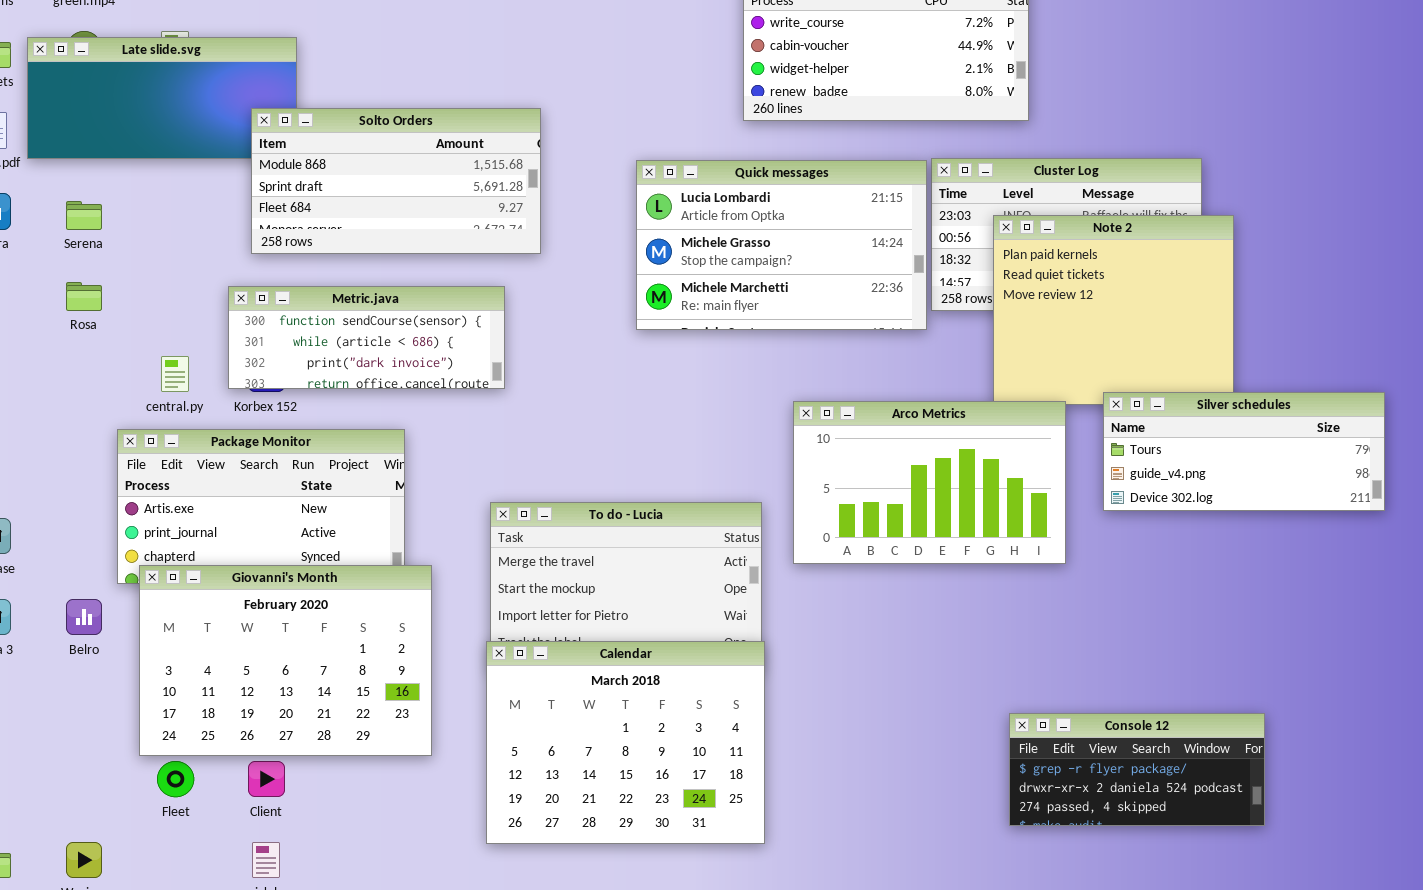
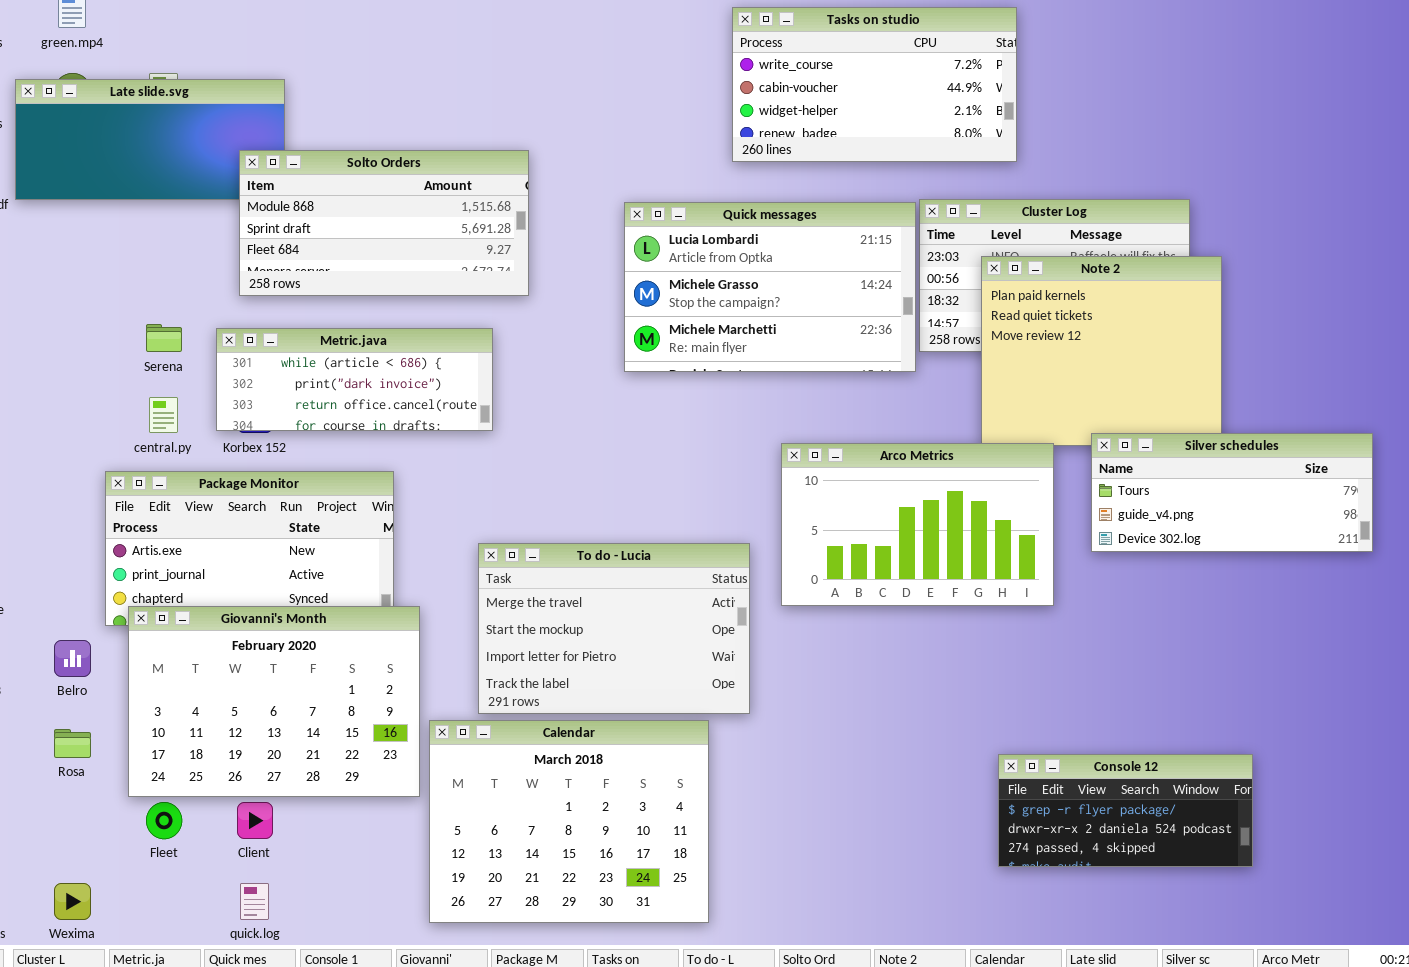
Serena: [66,201,102,230] -> [146,324,182,352], moved
Rosa: [66,282,102,311] -> [54,729,91,758], moved
Metric.java: [228,286,505,389] -> [216,328,493,431], scrolled down 1 row
Calendar: [486,641,765,844] -> [429,720,709,923], moved

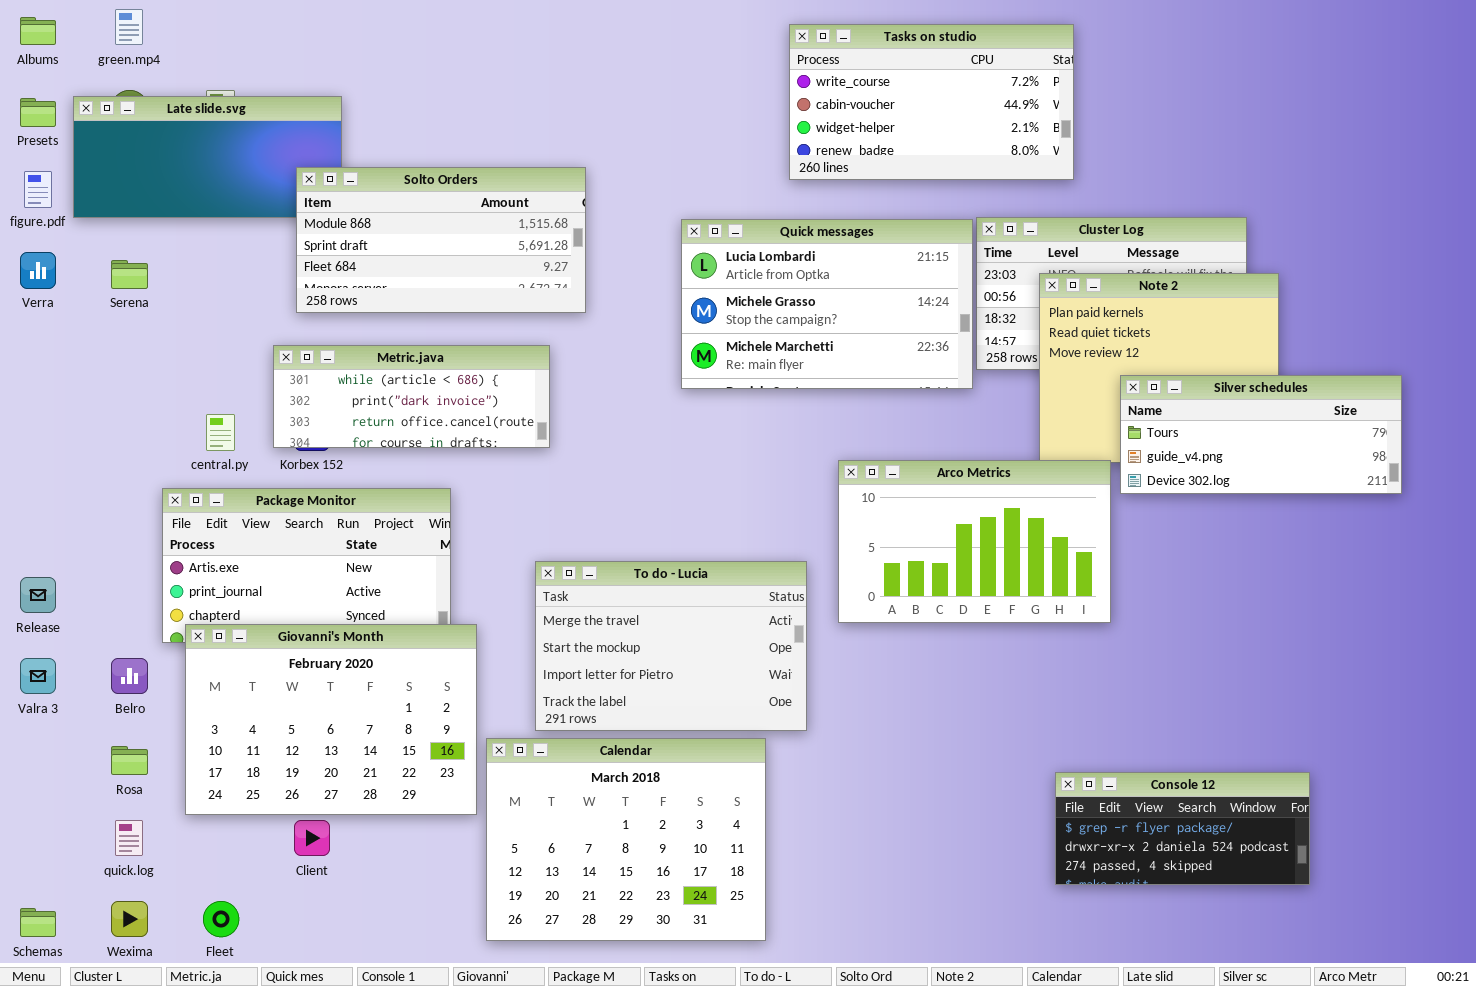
Serena: [146,324,182,352] -> [111,260,148,289], moved
Silver schedules: [1091,433,1373,552] -> [1120,375,1402,494], moved
Fleet: [146,802,182,839] -> [203,901,239,937], moved
quick.log: [240,883,269,920] -> [115,820,143,856], moved

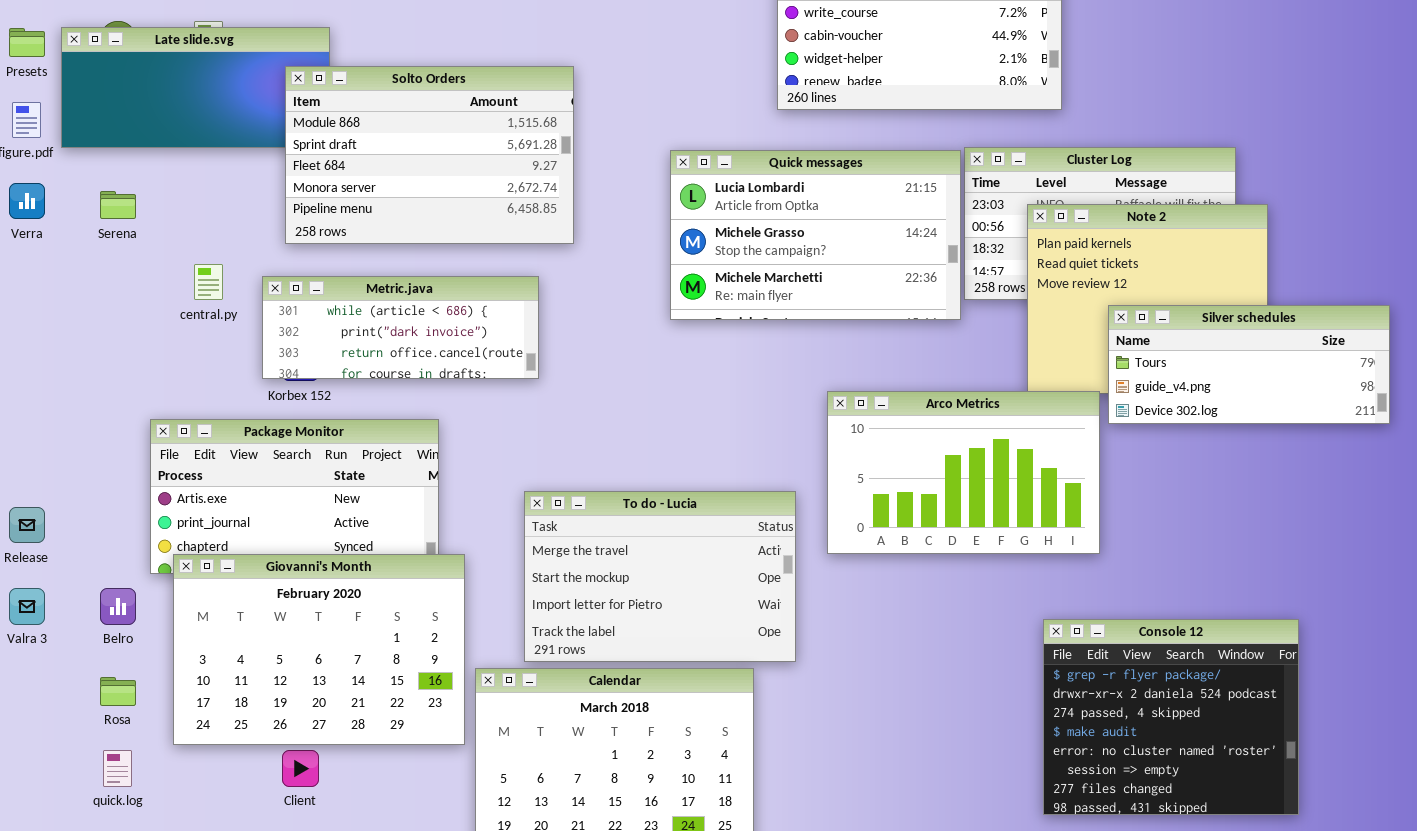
Solto Orders: [296,167,586,313] -> [285,66,574,244], resized
central.py: [206,414,235,451] -> [194,264,223,300], moved
Console 12: [1055,772,1310,885] -> [1043,619,1299,815], resized

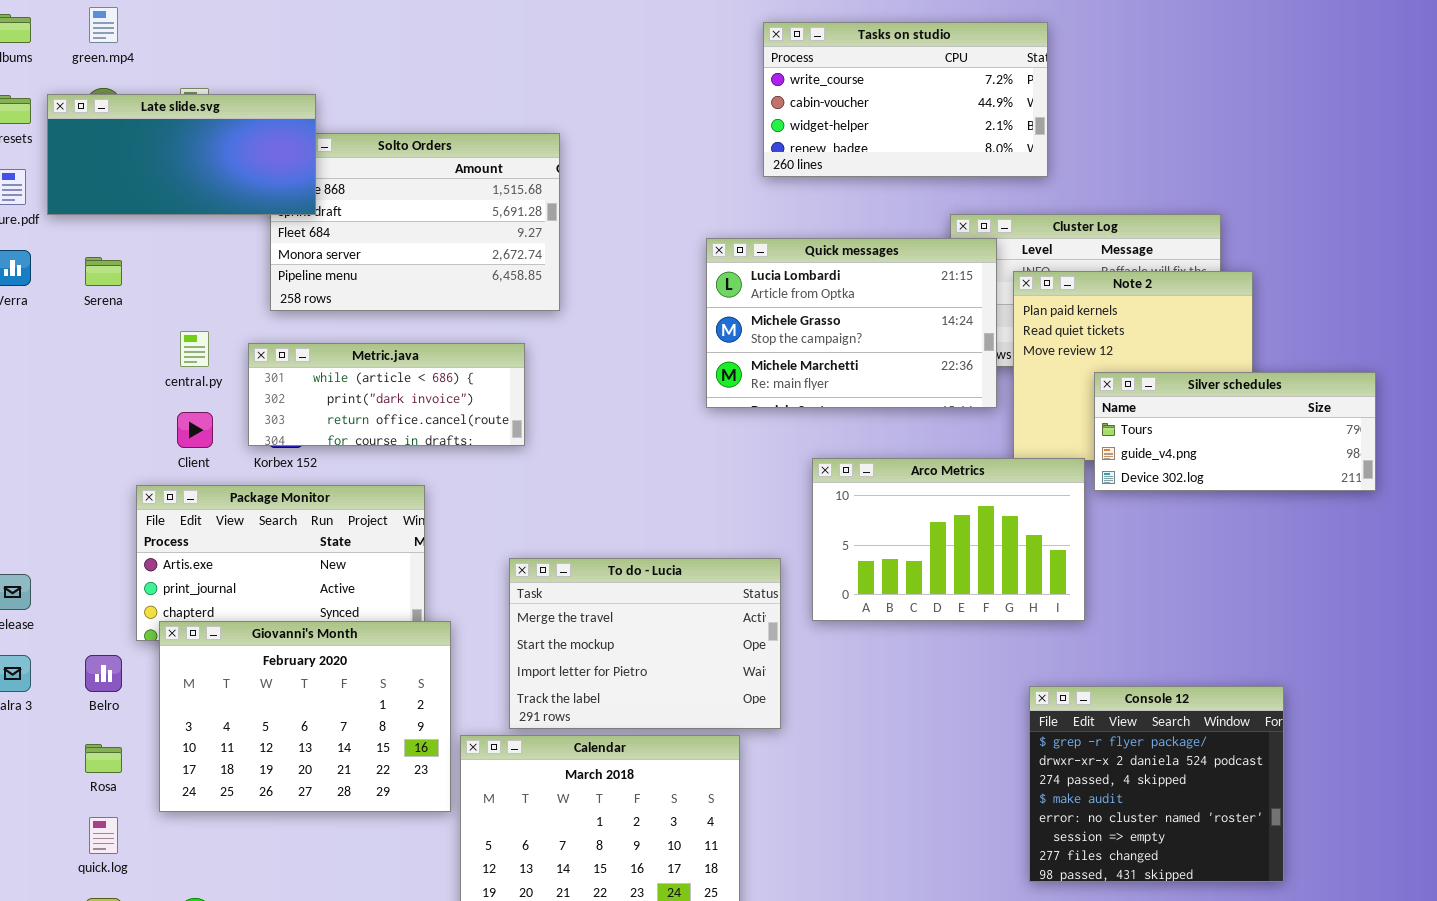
Late slide.svg: [61,27,330,148] -> [47,94,316,215], raised
Quick messages: [670,150,961,320] -> [706,238,997,408], moved
Client: [282,750,319,787] -> [177,412,213,448], moved

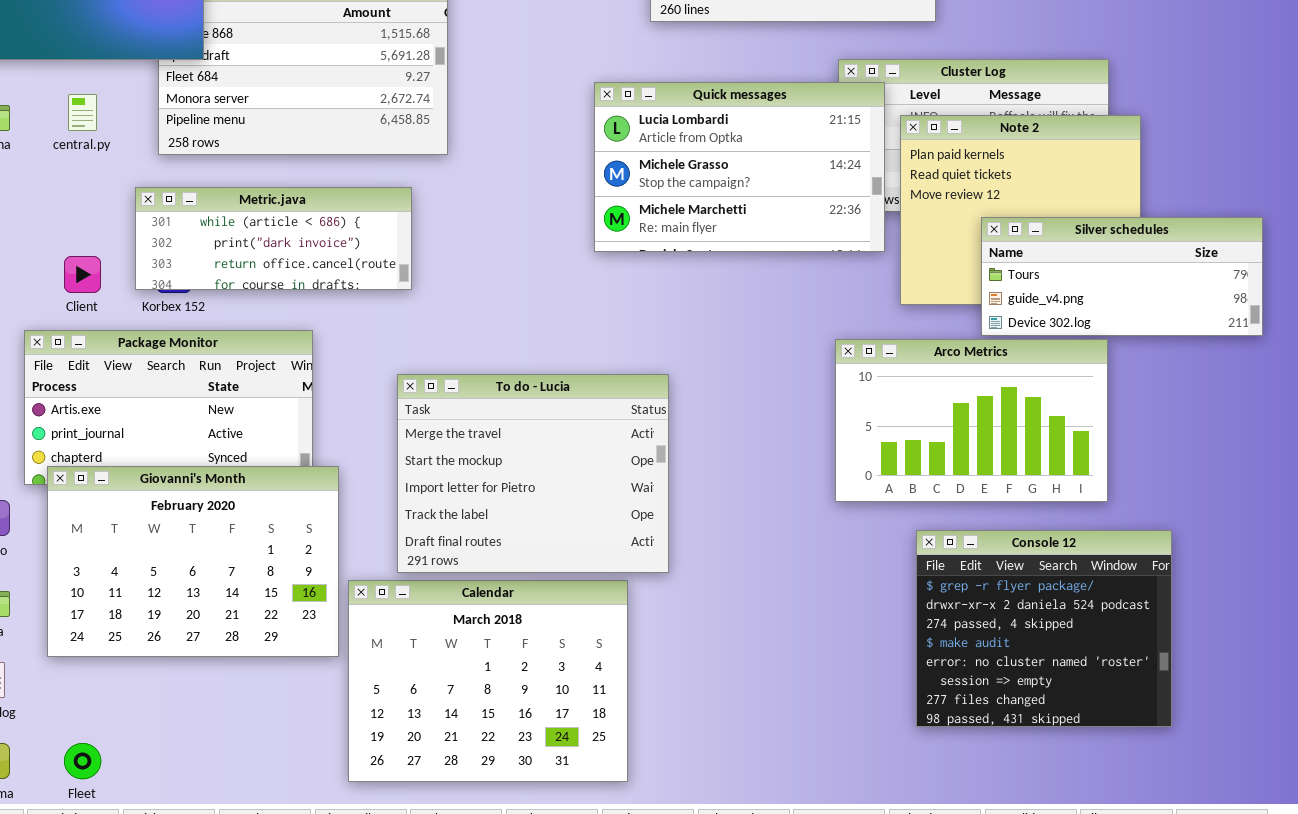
central.py: [180,331,209,367] -> [68,94,97,131], moved
Arco Metrics: [812,458,1085,621] -> [835,339,1108,502], moved
To do - Lucia: [509,558,781,729] -> [397,374,669,573], resized

